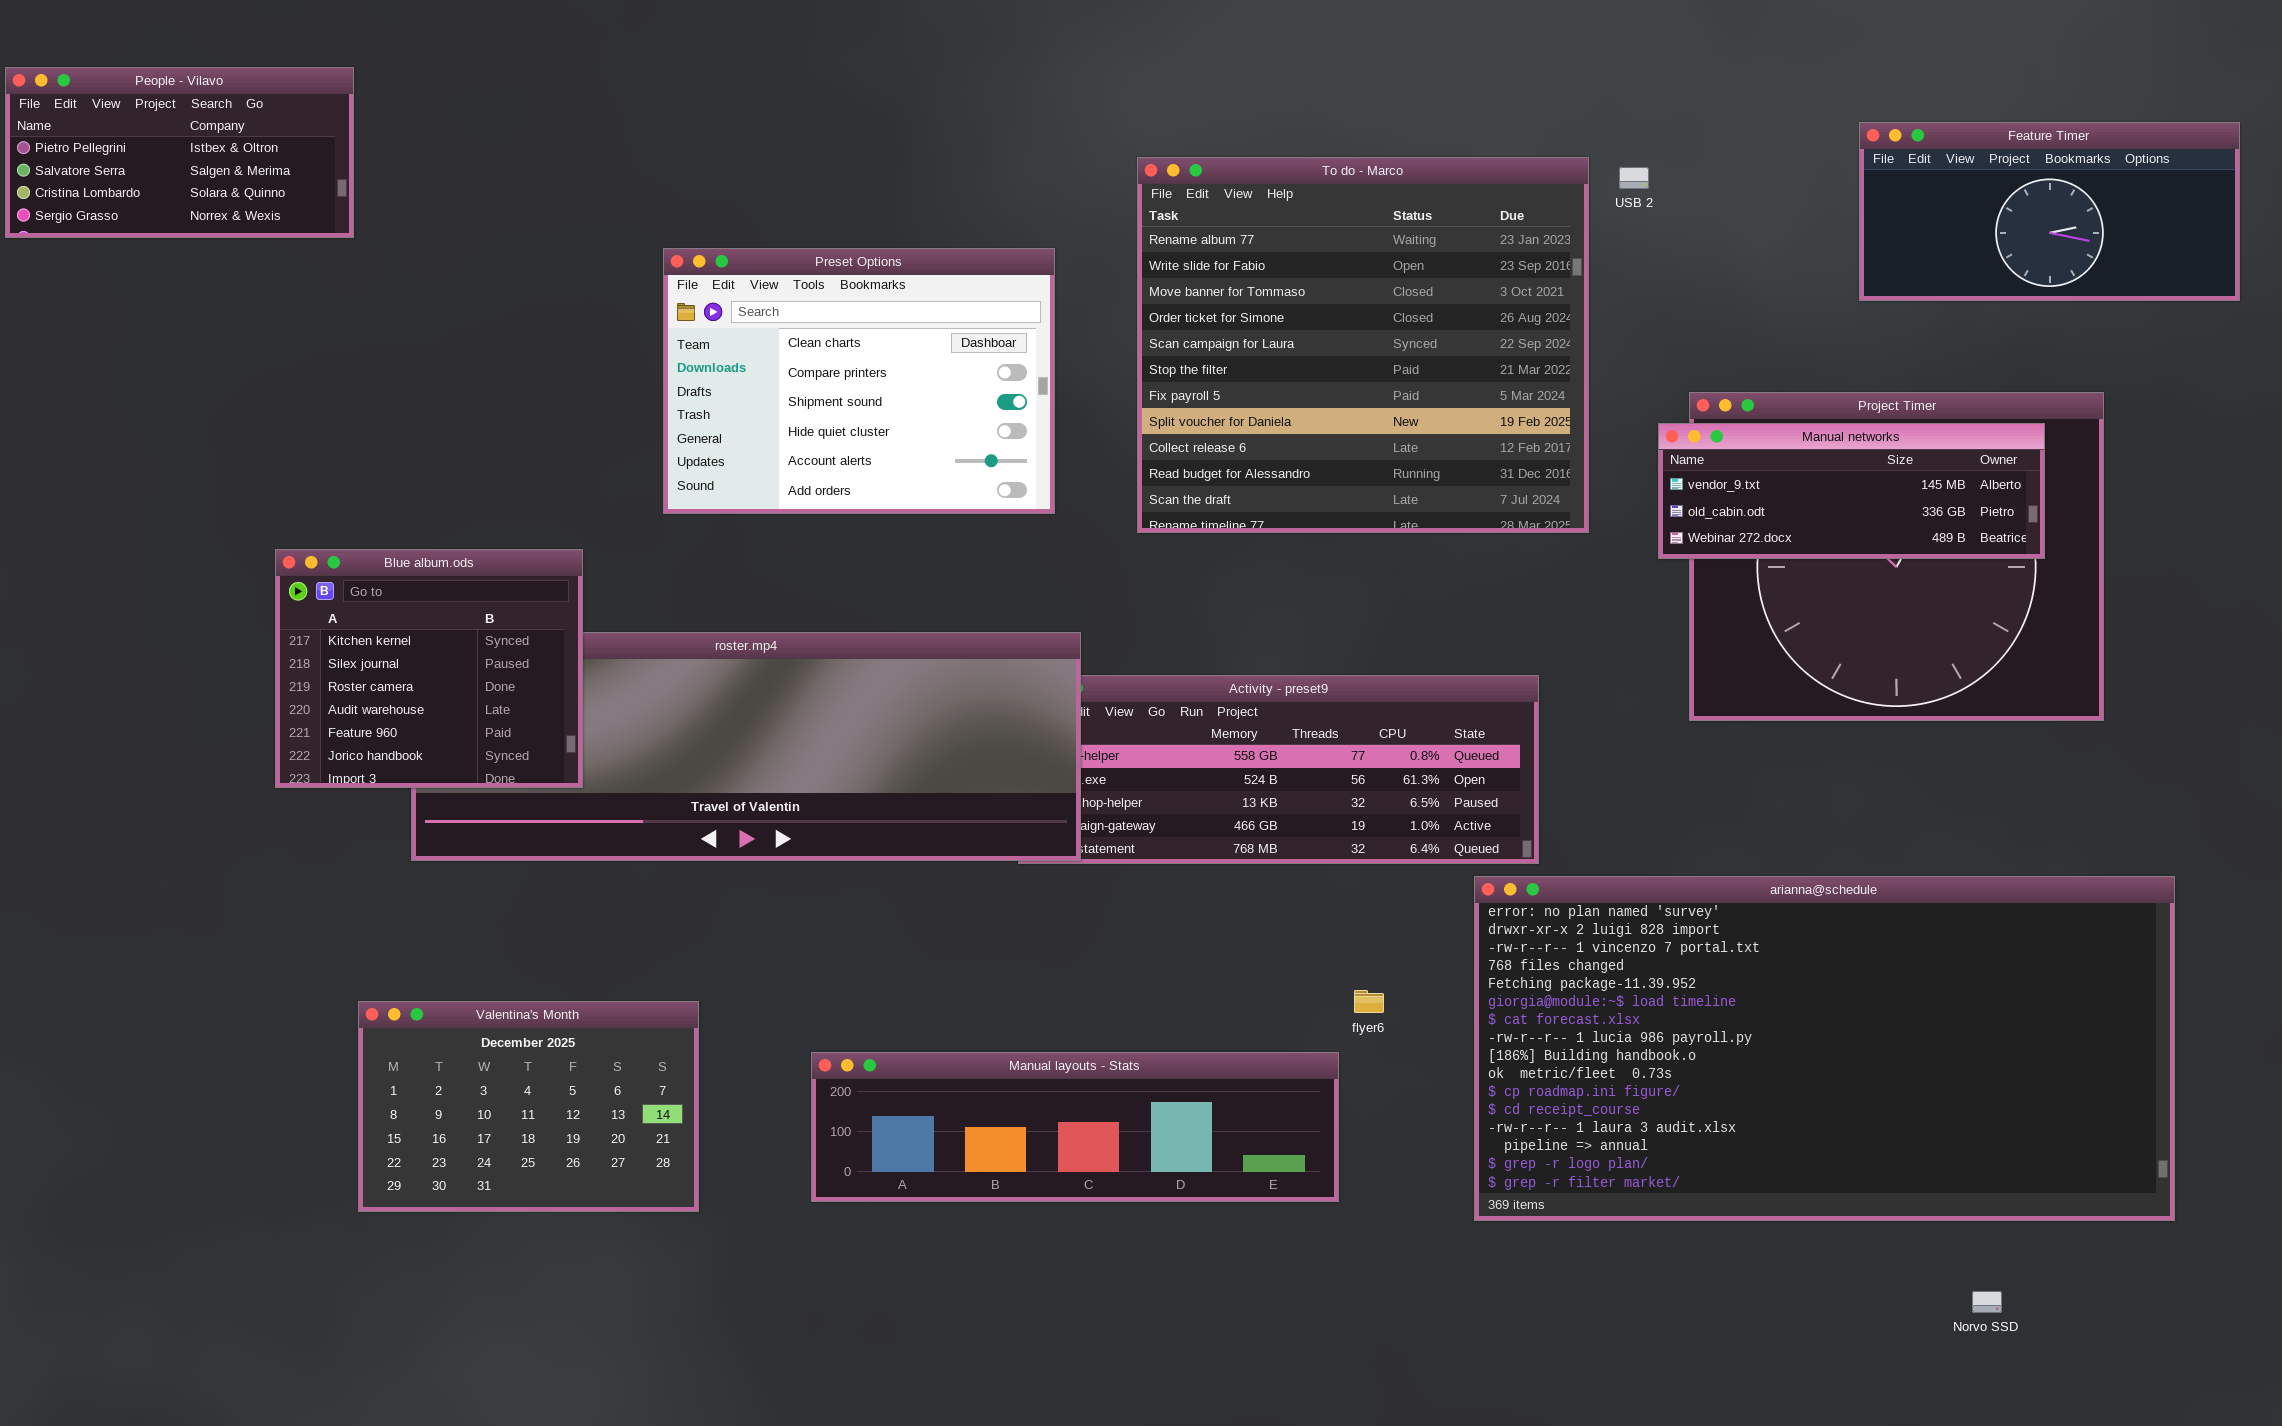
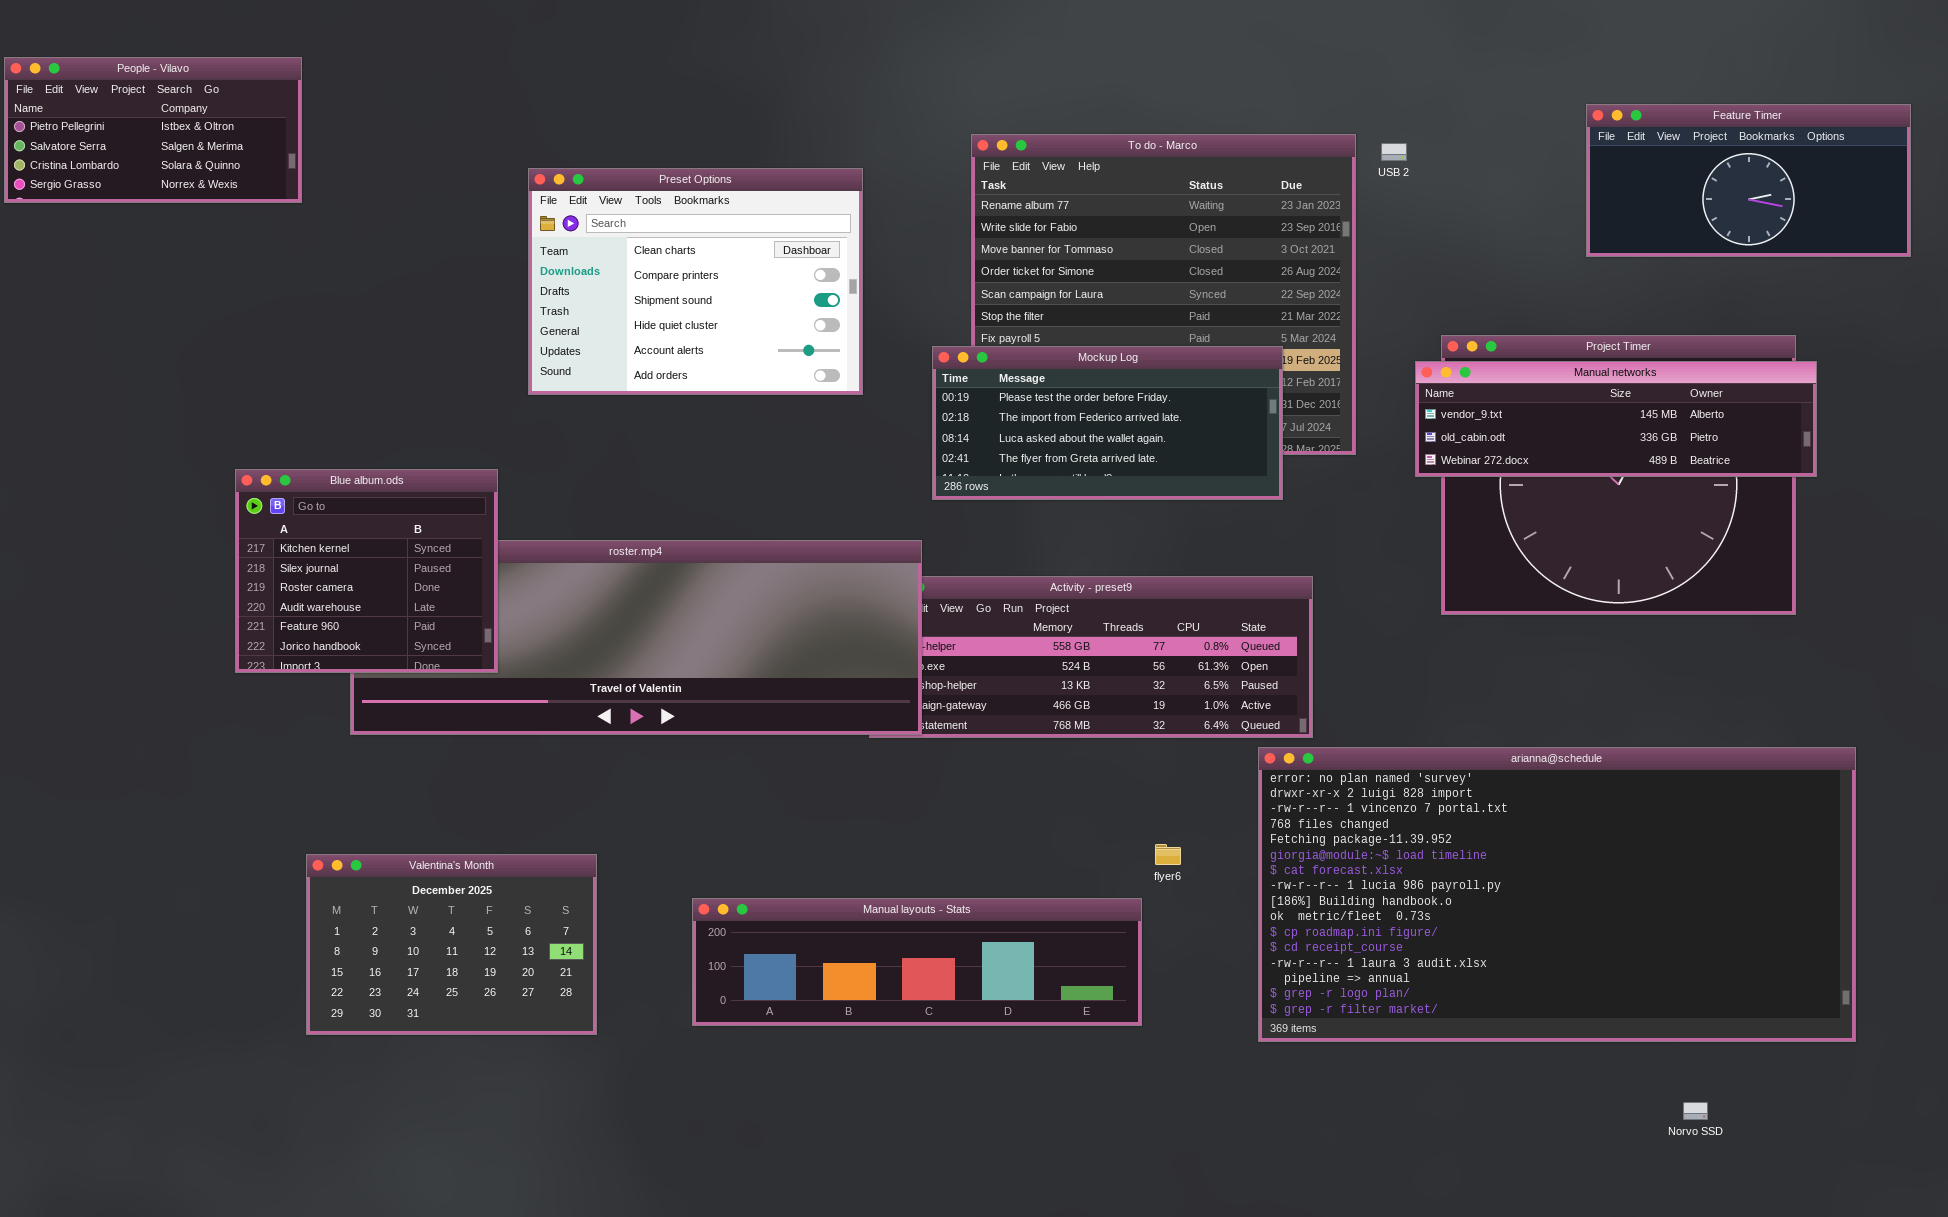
Preset Options: [663,248,1055,514] -> [528,168,863,395], moved
Mockup Log: none -> [932,346,1283,500], opened
Manual networks: [1658,423,2045,559] -> [1415,361,1817,477], resized

